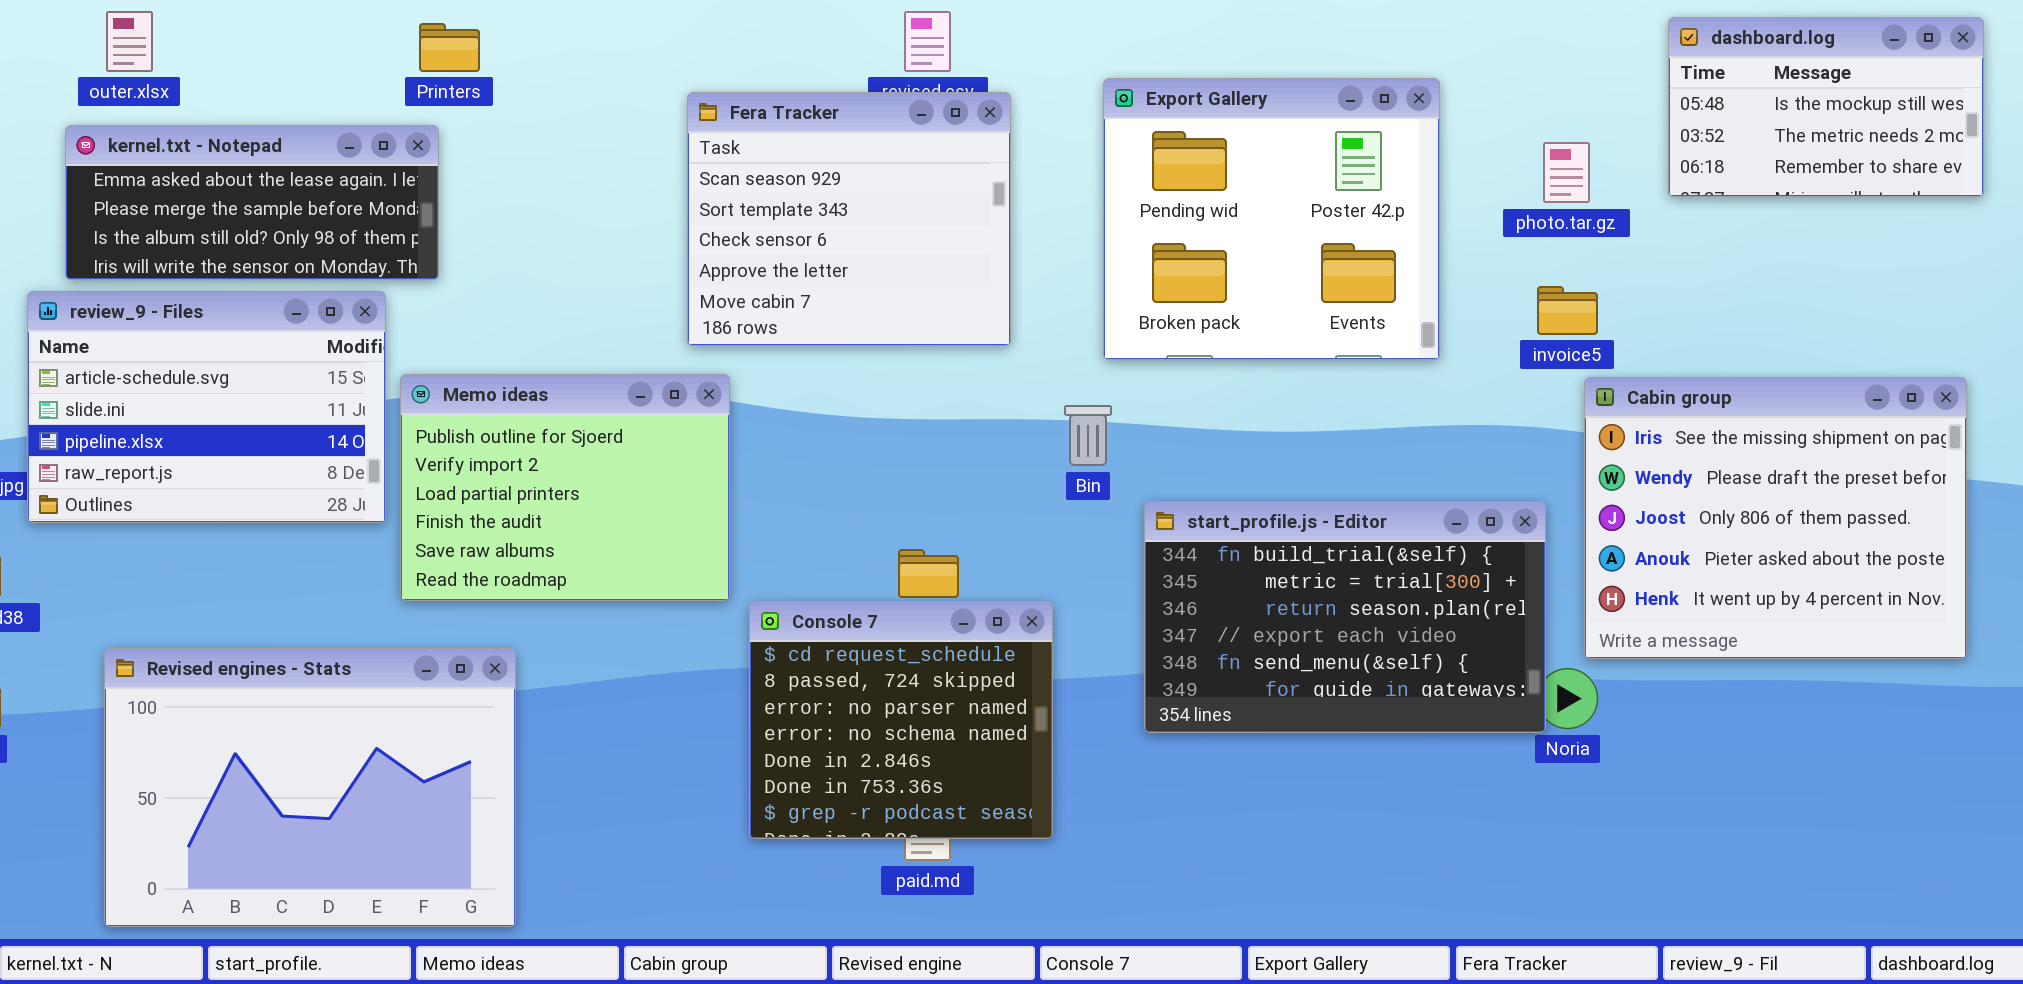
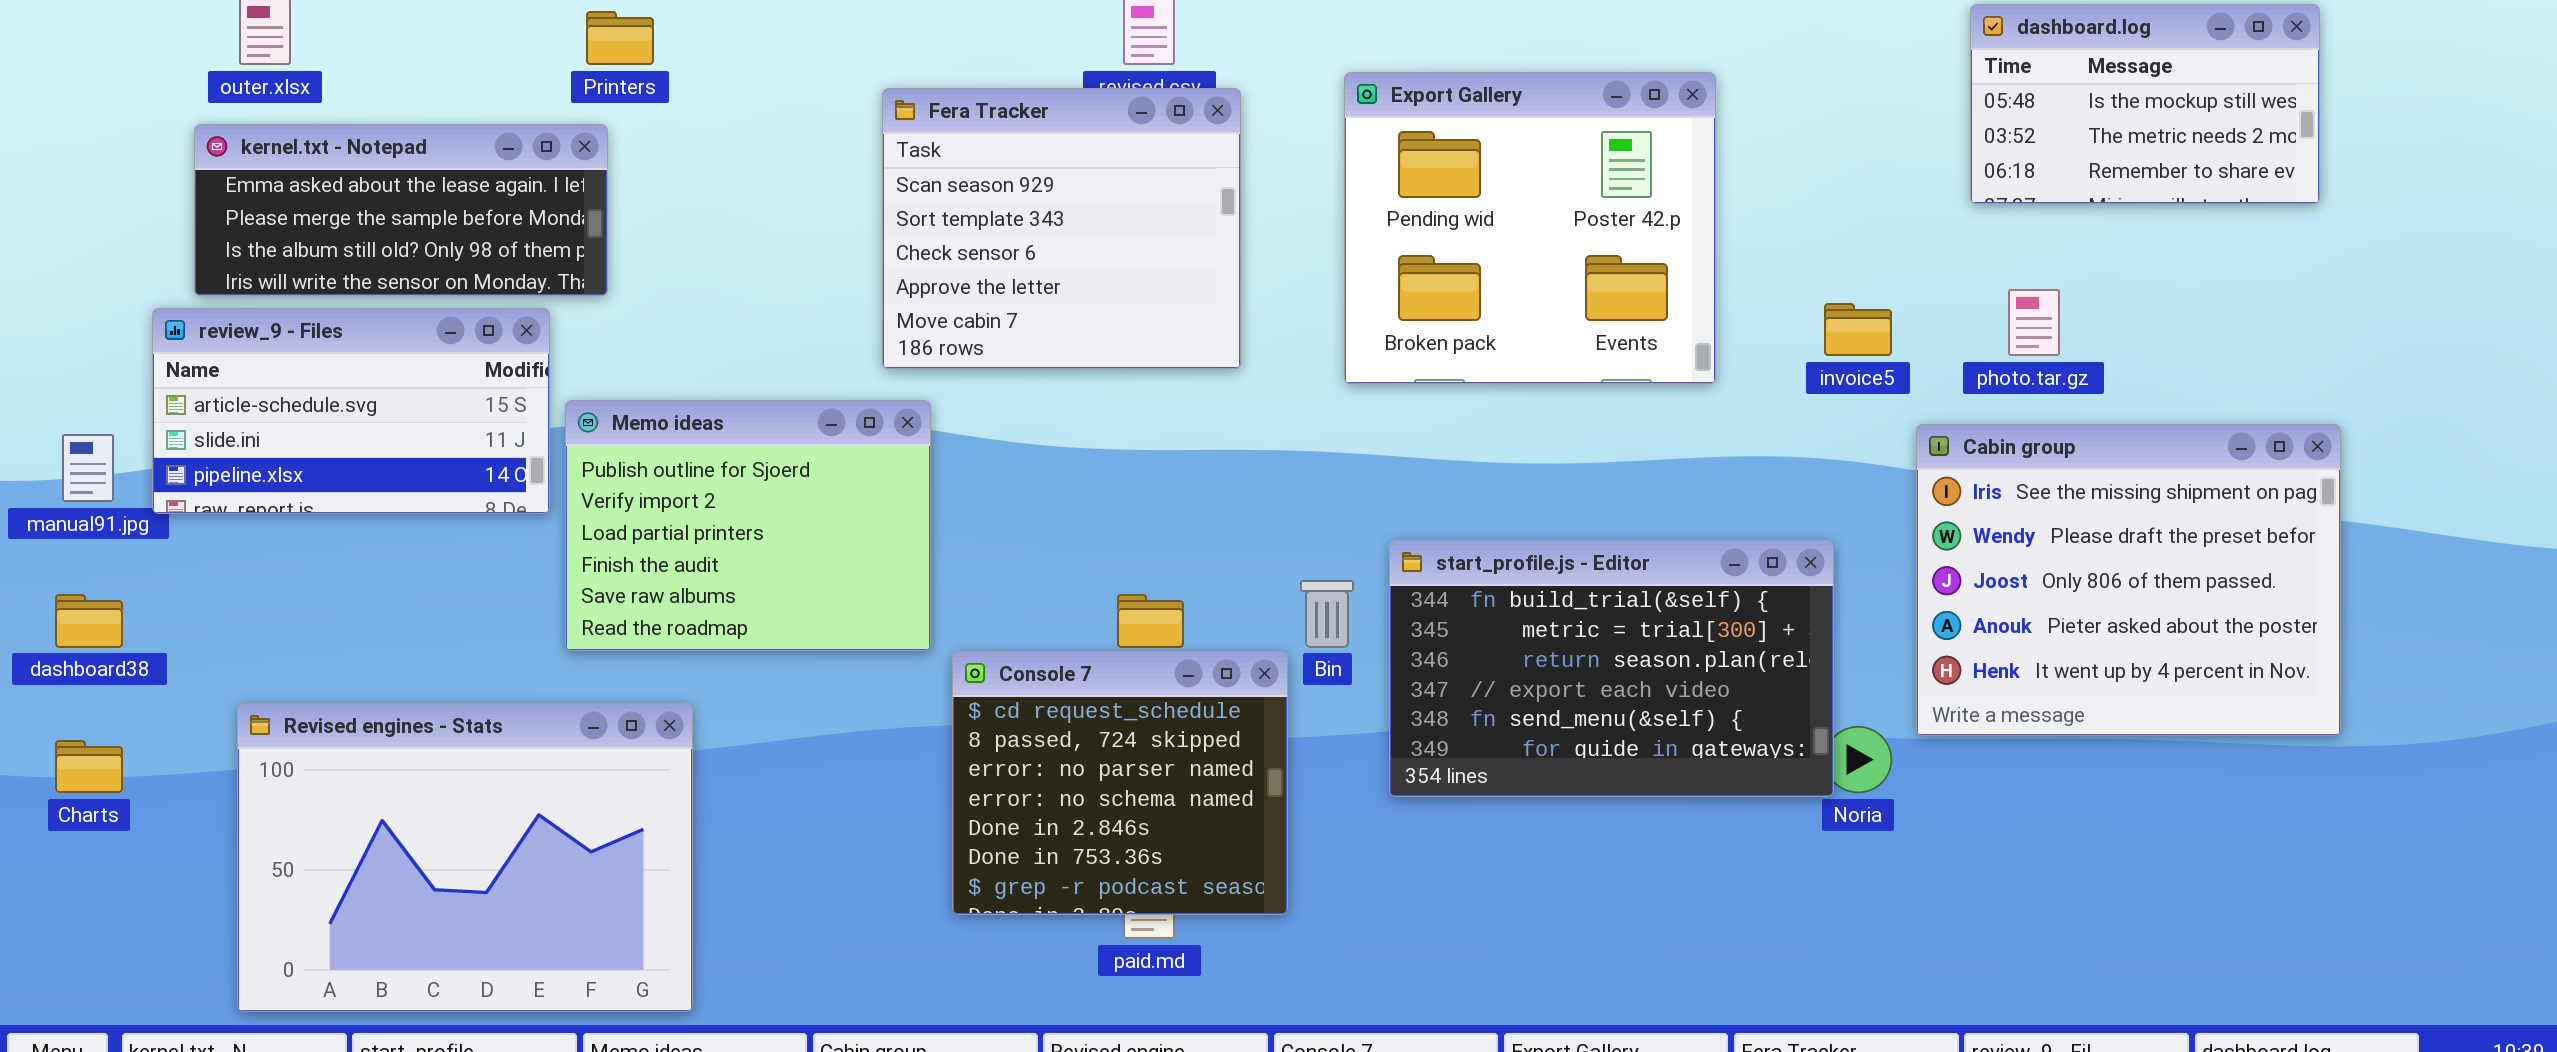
photo.tar.gz: [1543,142,1590,203] -> [2008,289,2060,356], moved
review_9 - Files: [27,291,386,523] -> [152,308,550,514], resized
Cabin group: [1584,377,1967,659] -> [1916,424,2341,736], moved
Bin: [1064,405,1112,466] -> [1300,580,1354,648], moved

